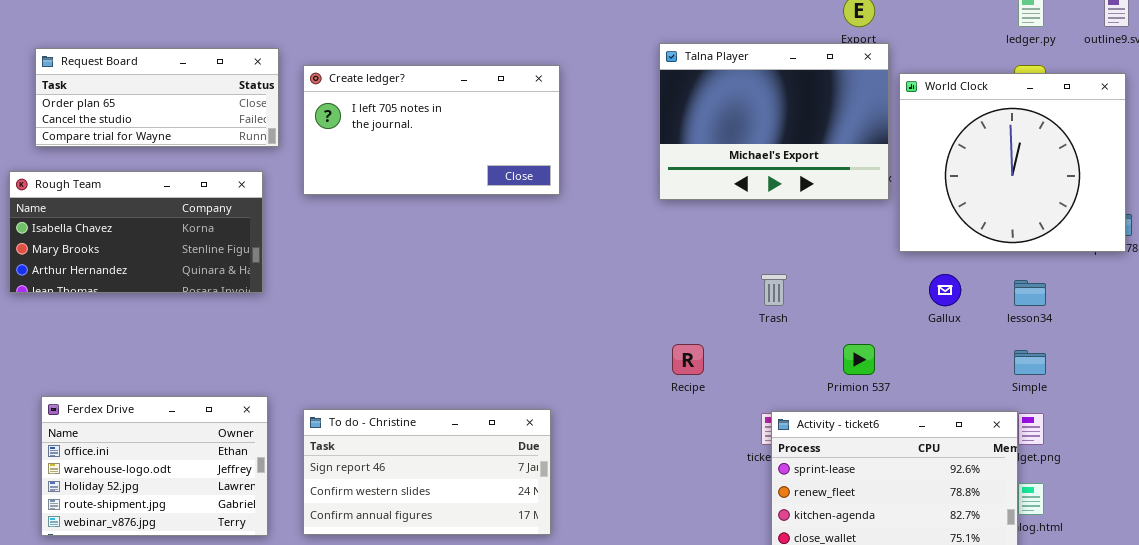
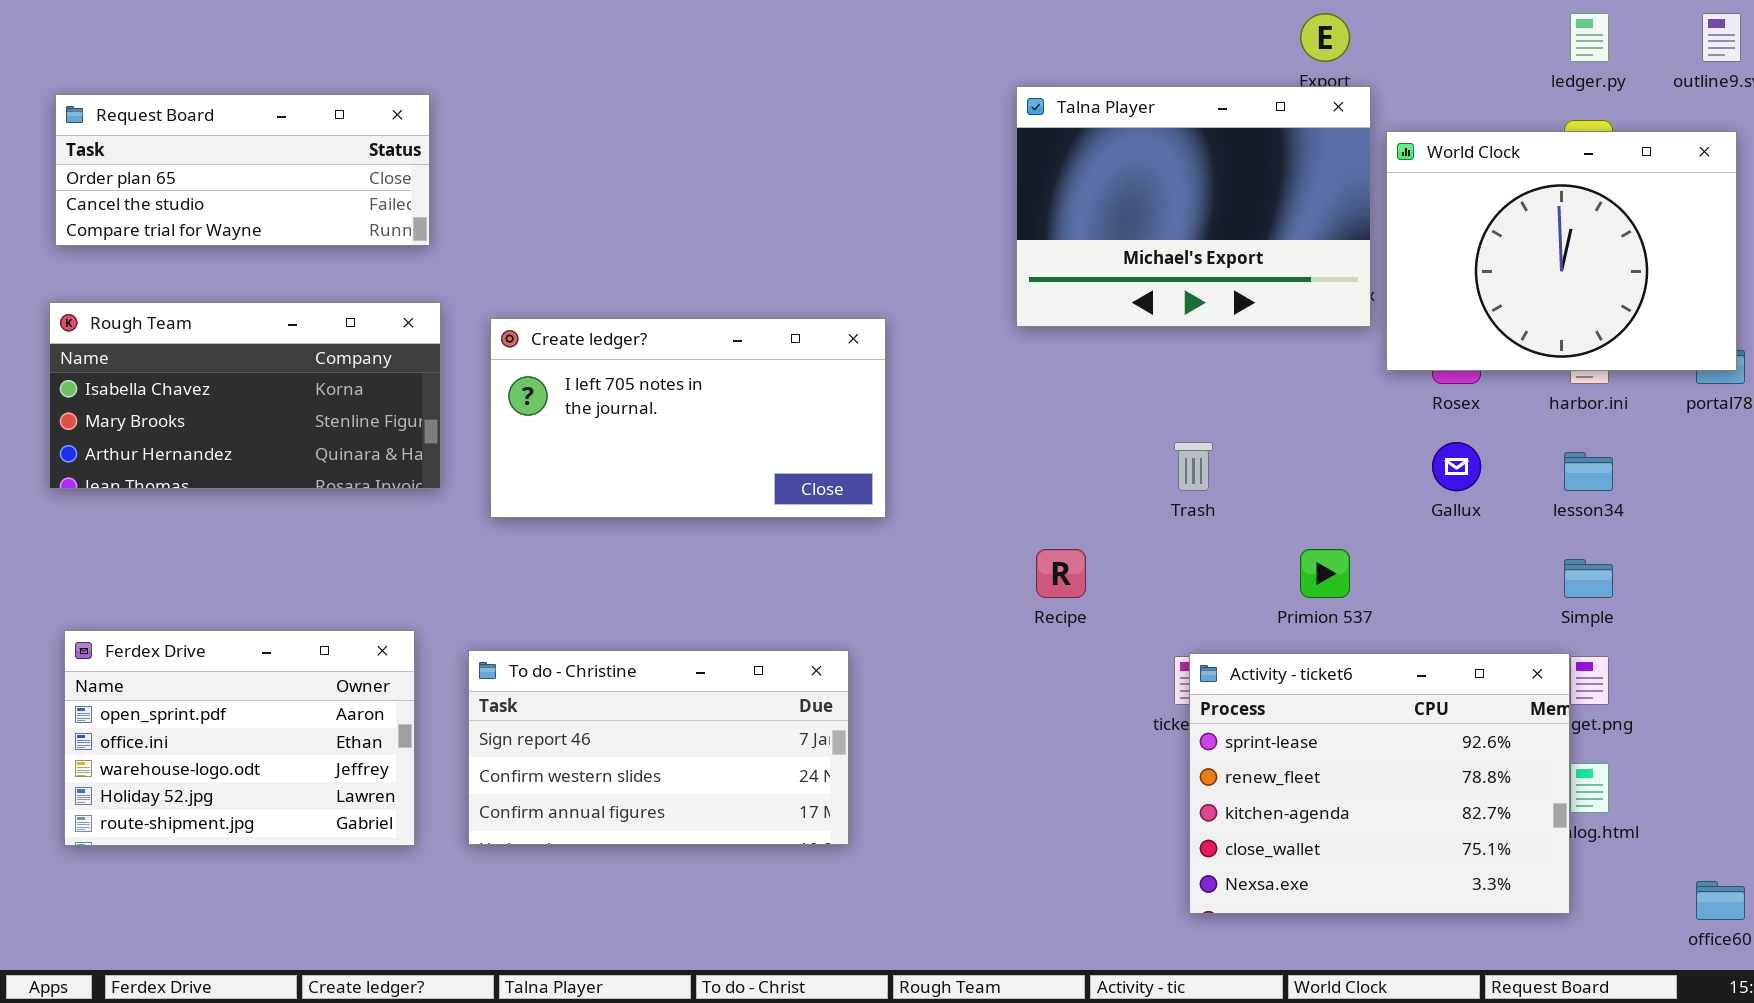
Create ledger?: [303,65,560,195] -> [490,318,886,518], moved
World Clock: [899,73,1126,252] -> [1386,131,1737,371], resized
Rough Team: [9,171,263,293] -> [49,302,441,489], moved
Ferdex Drive: [41,396,268,536] -> [64,630,415,846], scrolled up 1 row

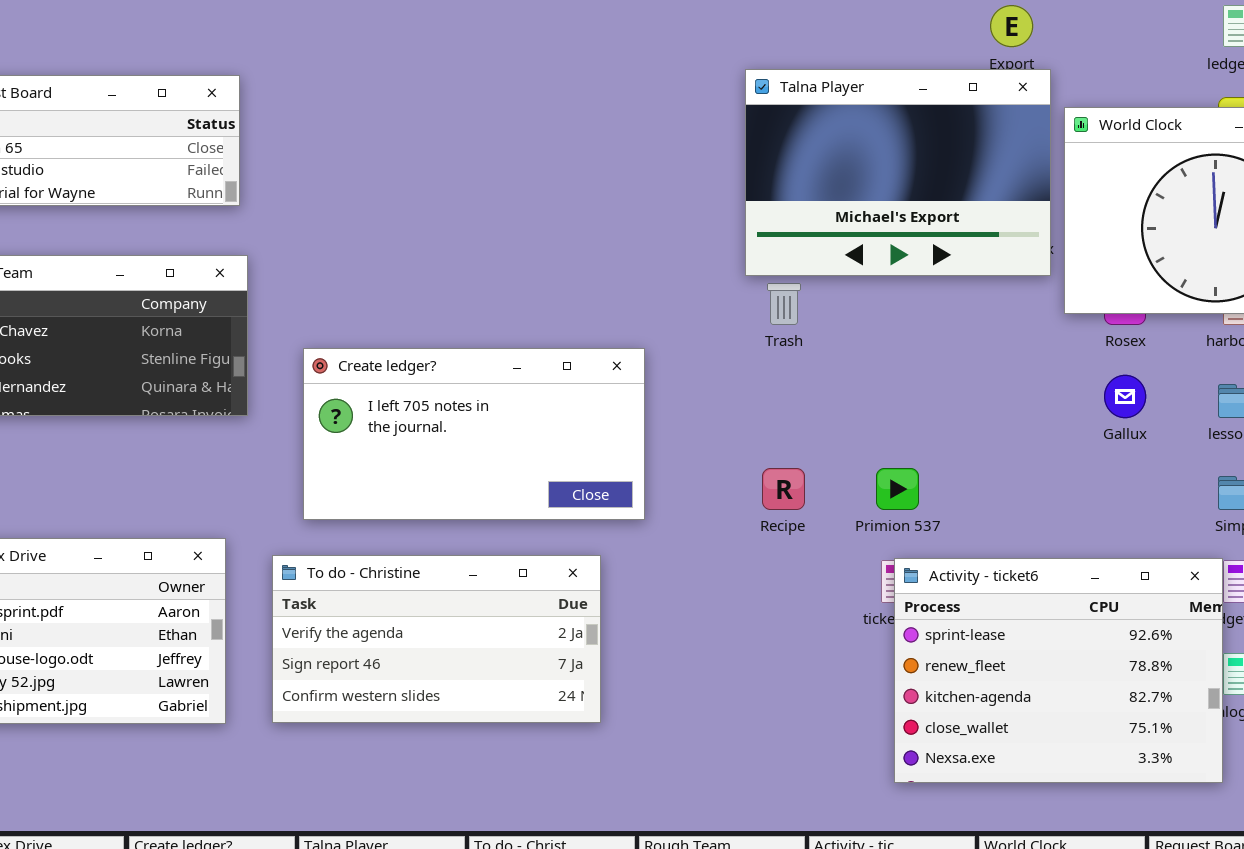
Create ledger?: [490,318,886,518] -> [303,348,645,520], moved
Trash: [1174,442,1213,491] -> [767,283,801,325], moved
Primion 537: [1300,549,1350,598] -> [876,468,919,510], moved
To do - Christine: [468,650,849,845] -> [272,555,601,723], scrolled up 1 row

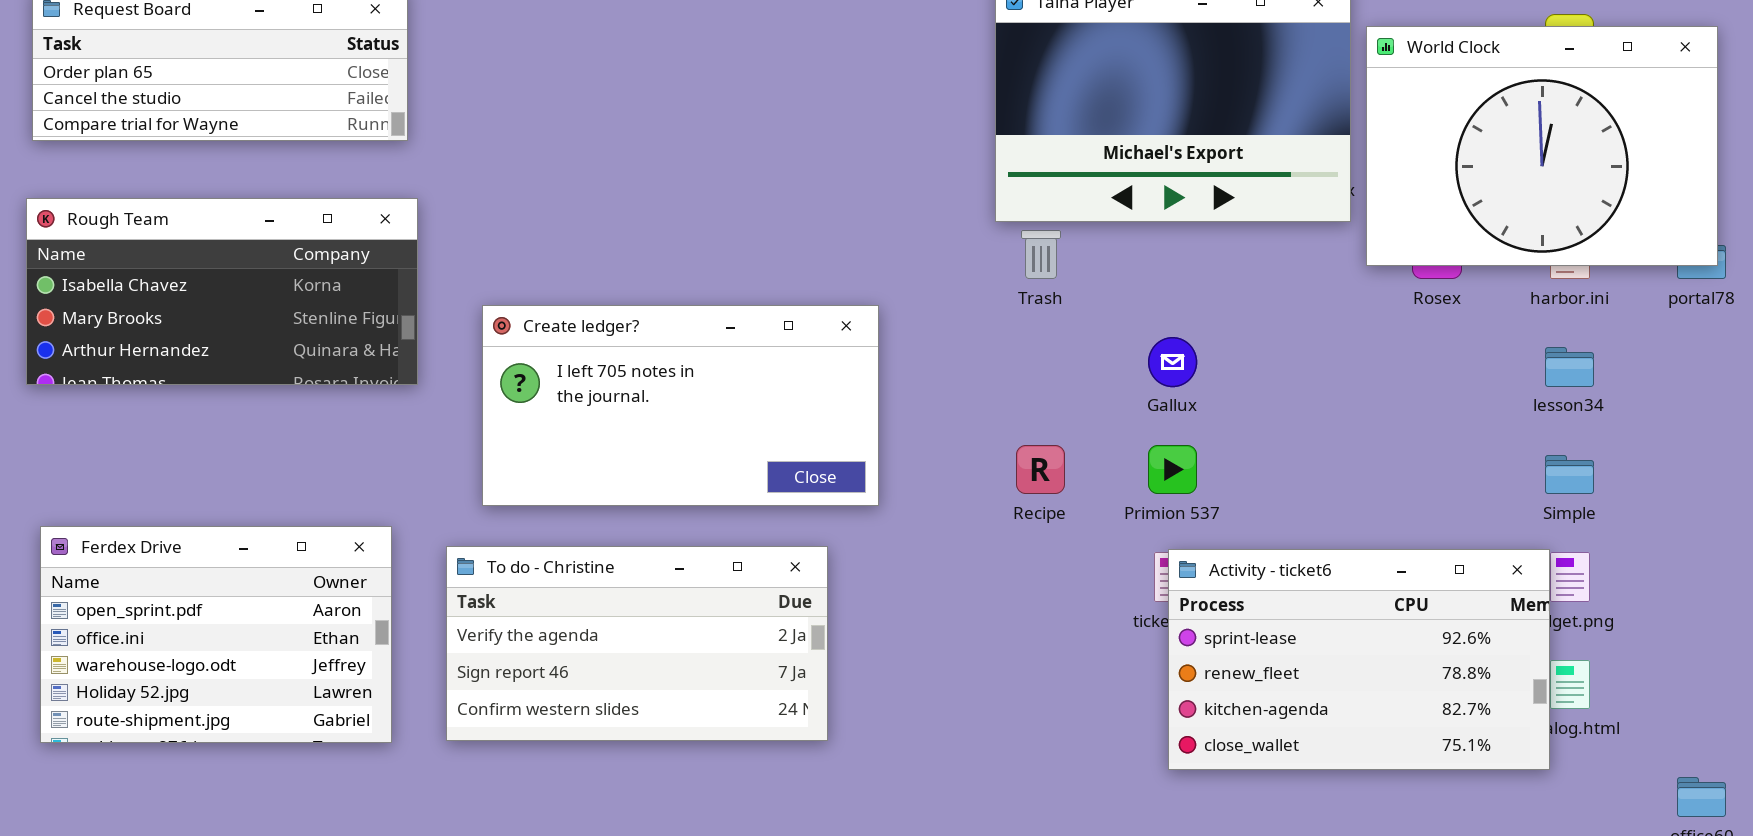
Gallux: [1104,375,1146,418] -> [1148,337,1197,387], moved
Activity - ticket6: [894,558,1223,783] -> [1168,549,1550,770], resized

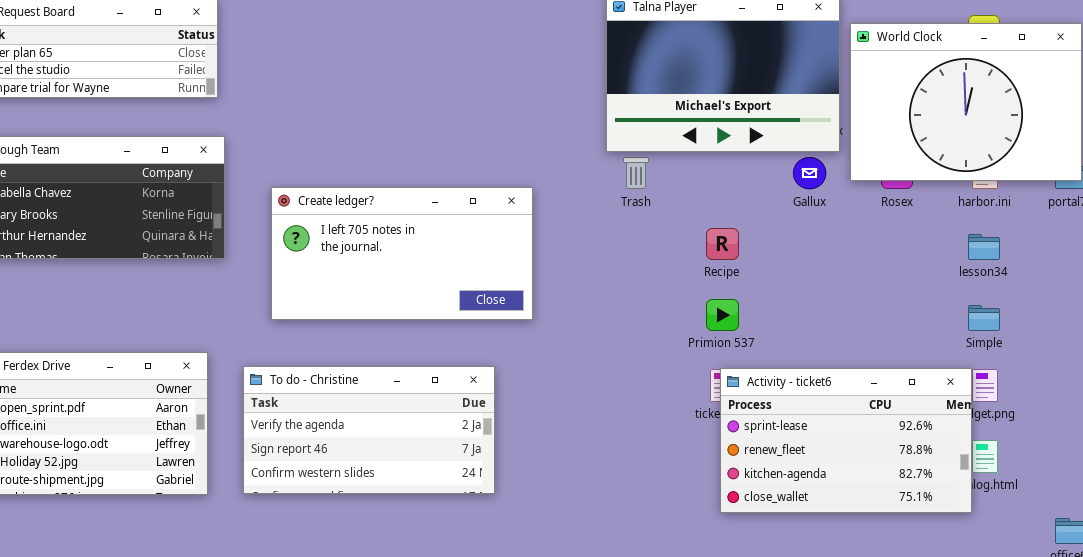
Create ledger?: [482,305,879,506] -> [271,187,533,320], moved
Gallux: [1148,337,1197,387] -> [793,157,826,189], moved
Recipe: [1016,445,1065,494] -> [706,228,739,260], moved

